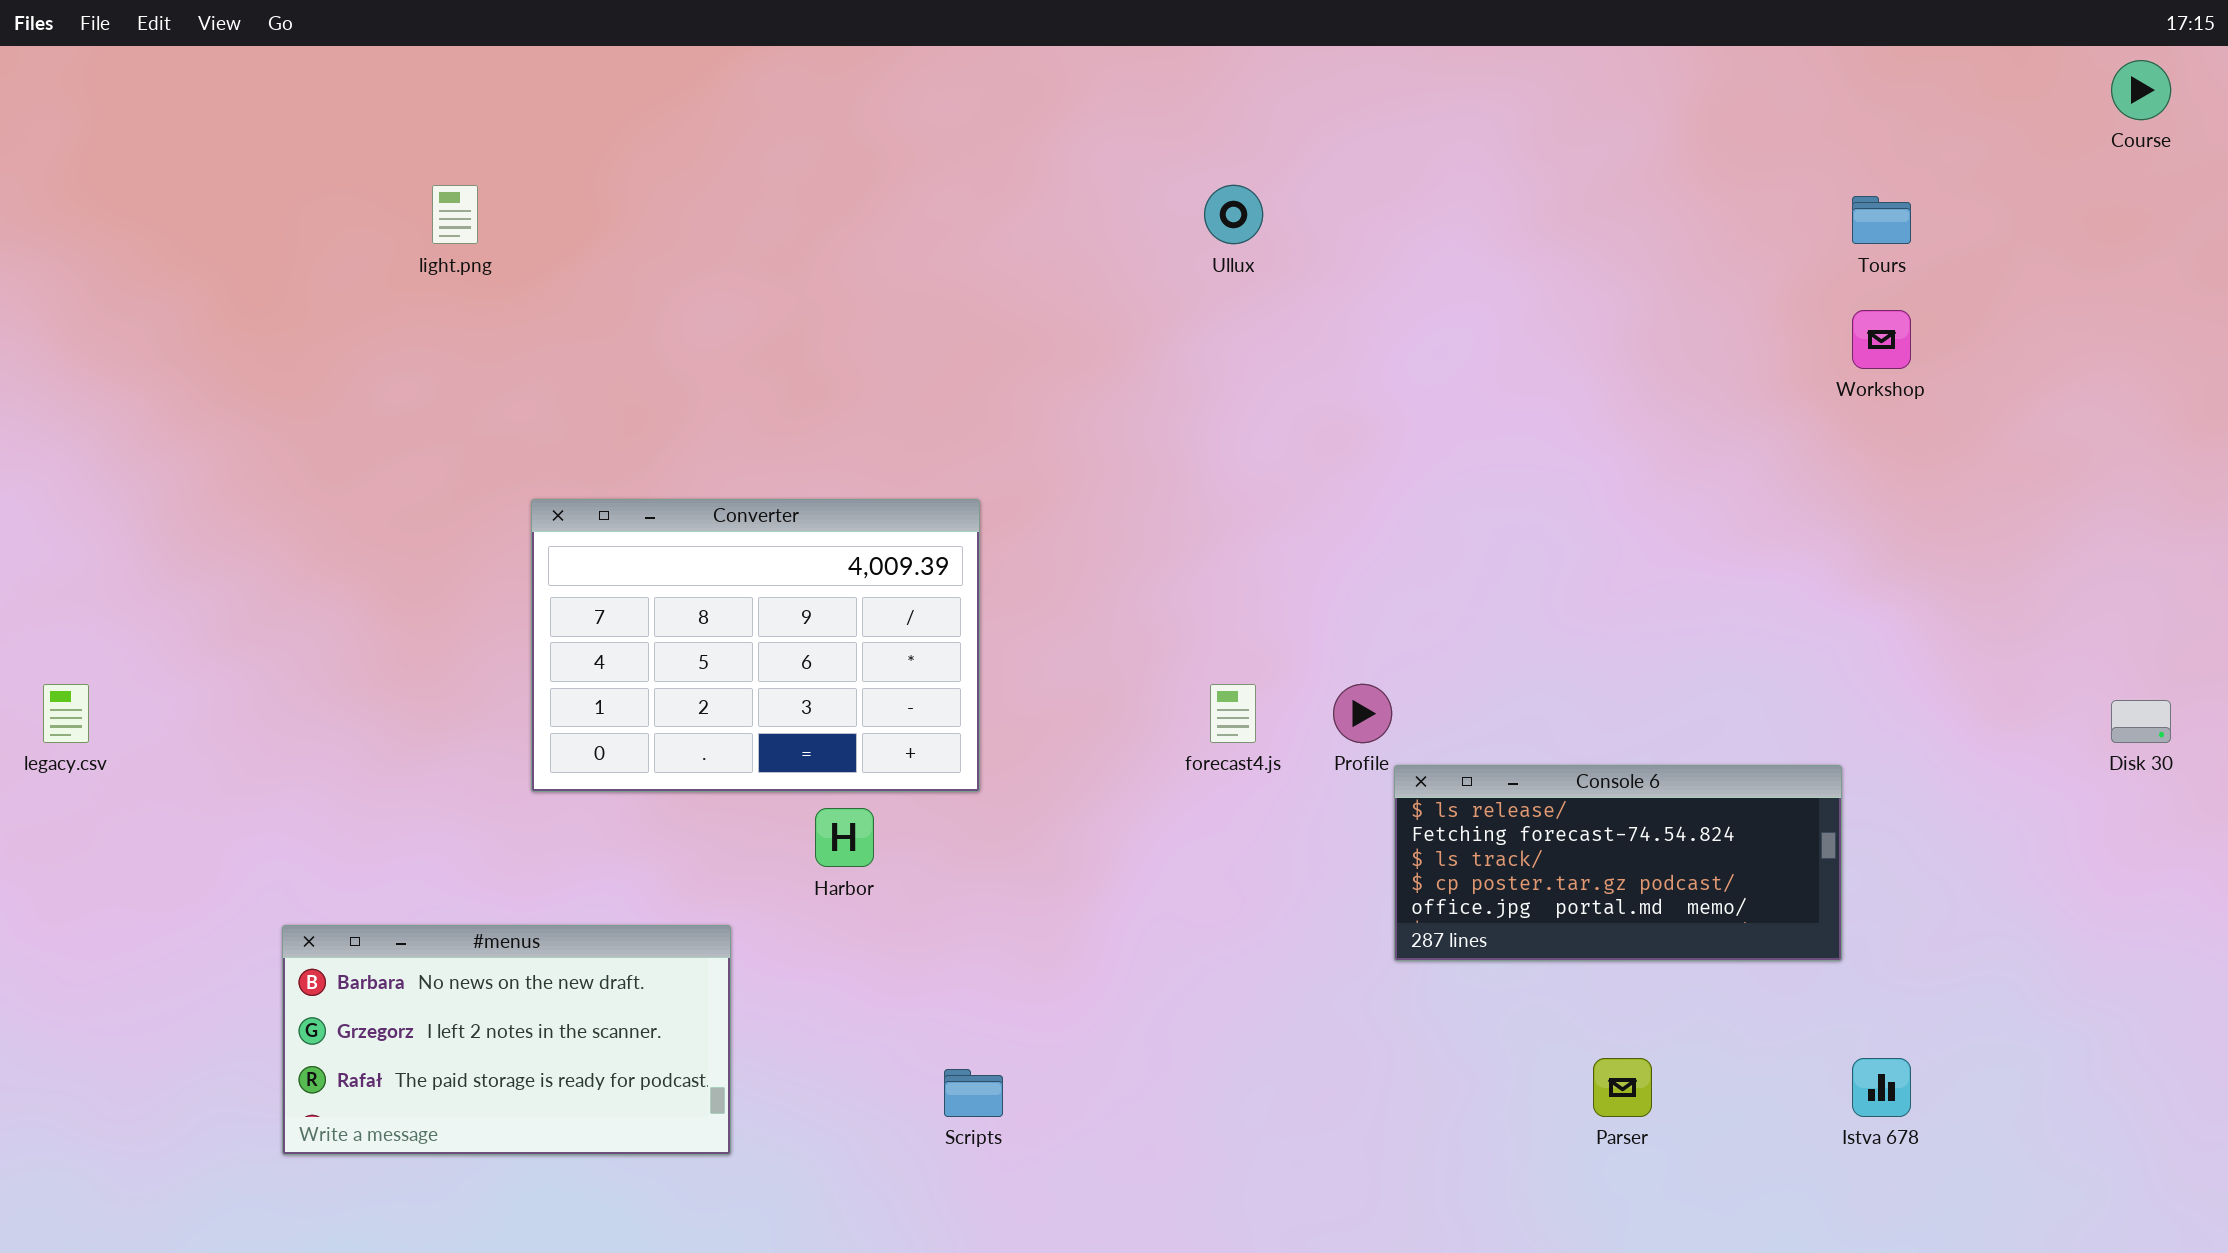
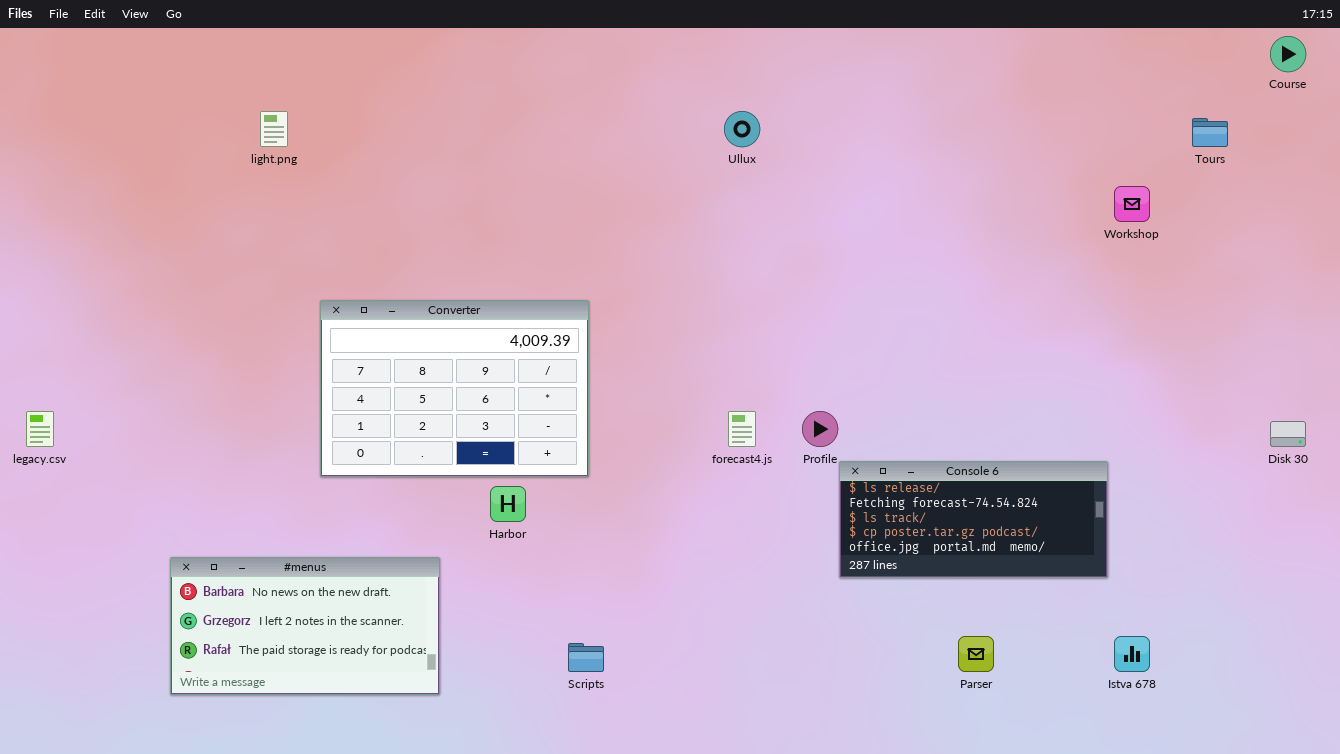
Tours: [1852,196,1911,244] -> [1192,118,1228,147], moved

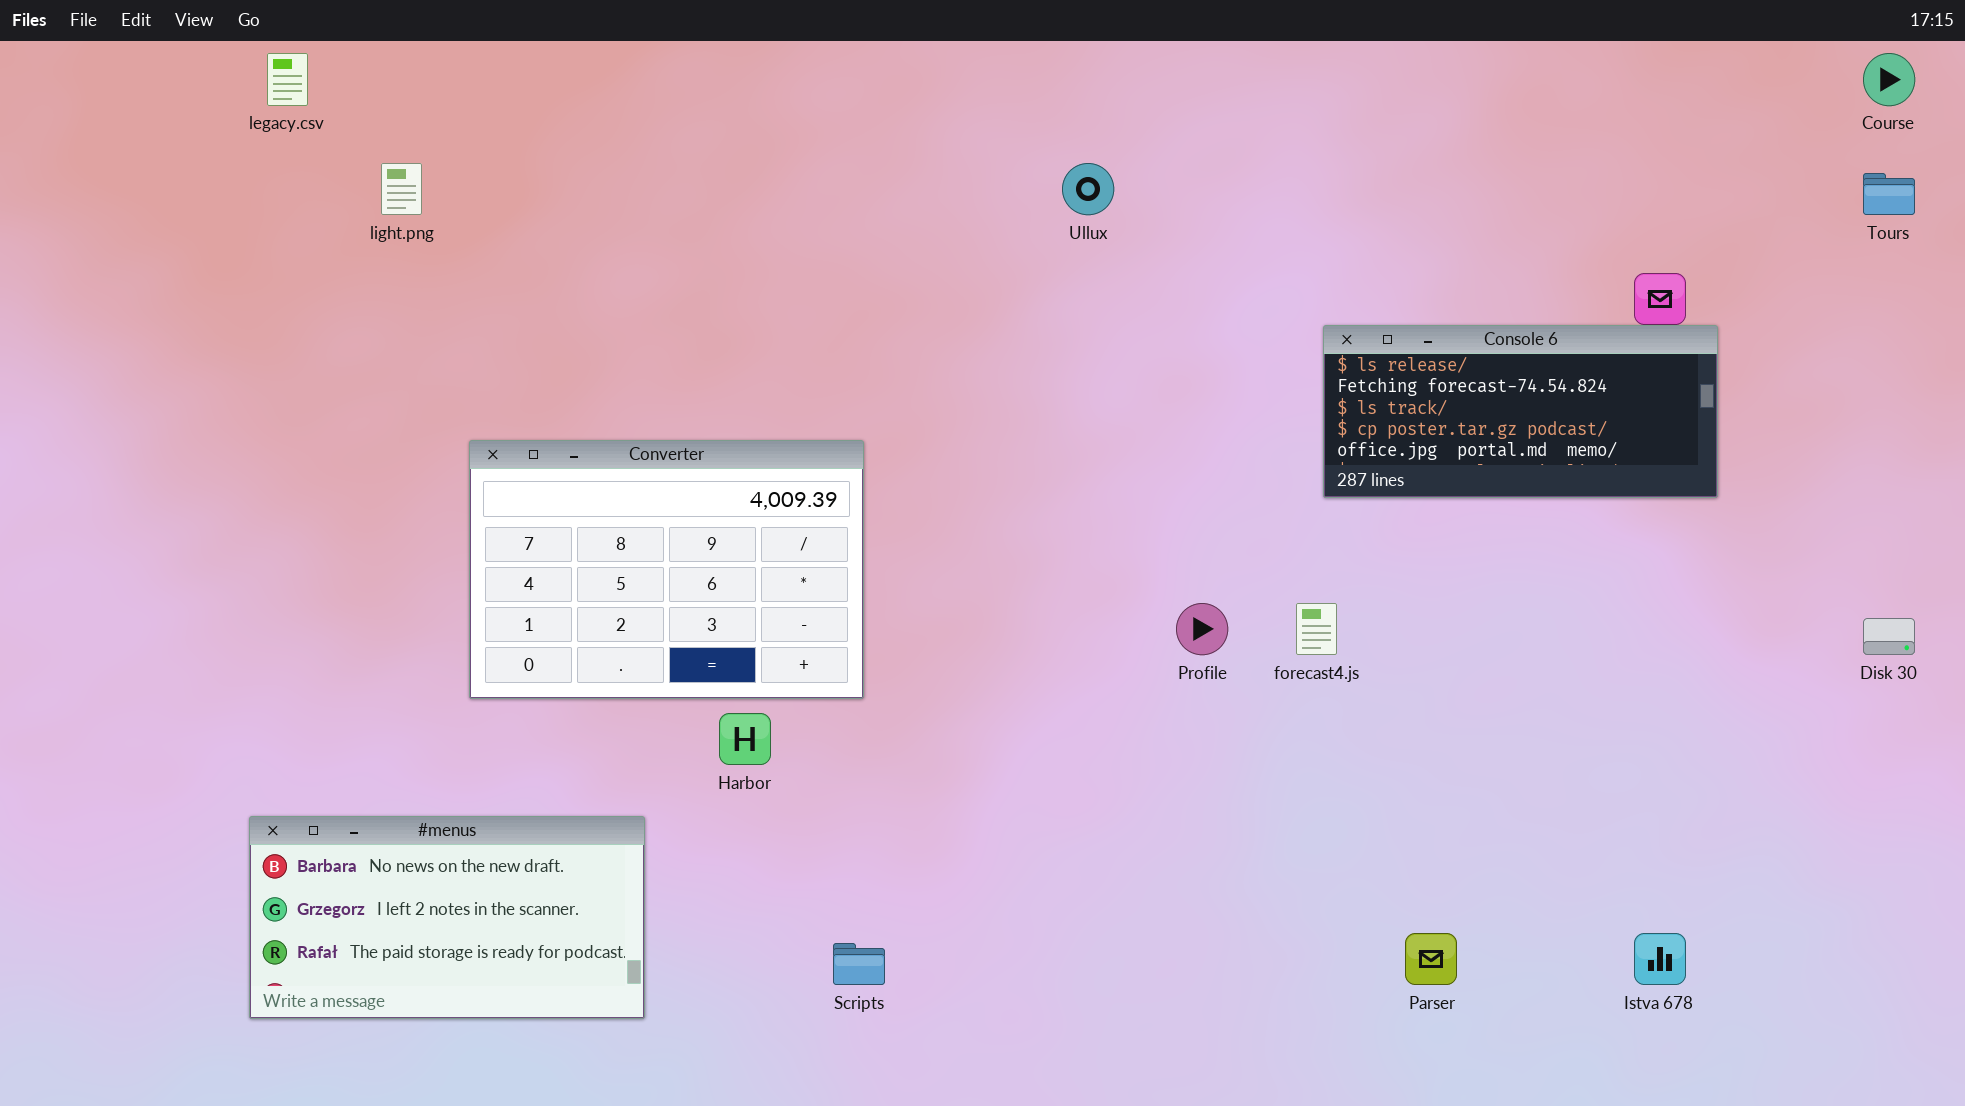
Tours: [1192,118,1228,147] -> [1863,173,1915,215], moved
legacy.csv: [26,411,54,447] -> [267,53,308,106], moved
forecast4.js: [728,411,756,447] -> [1296,603,1337,655], moved
Console 6: [839,461,1108,578] -> [1323,325,1718,498], moved

